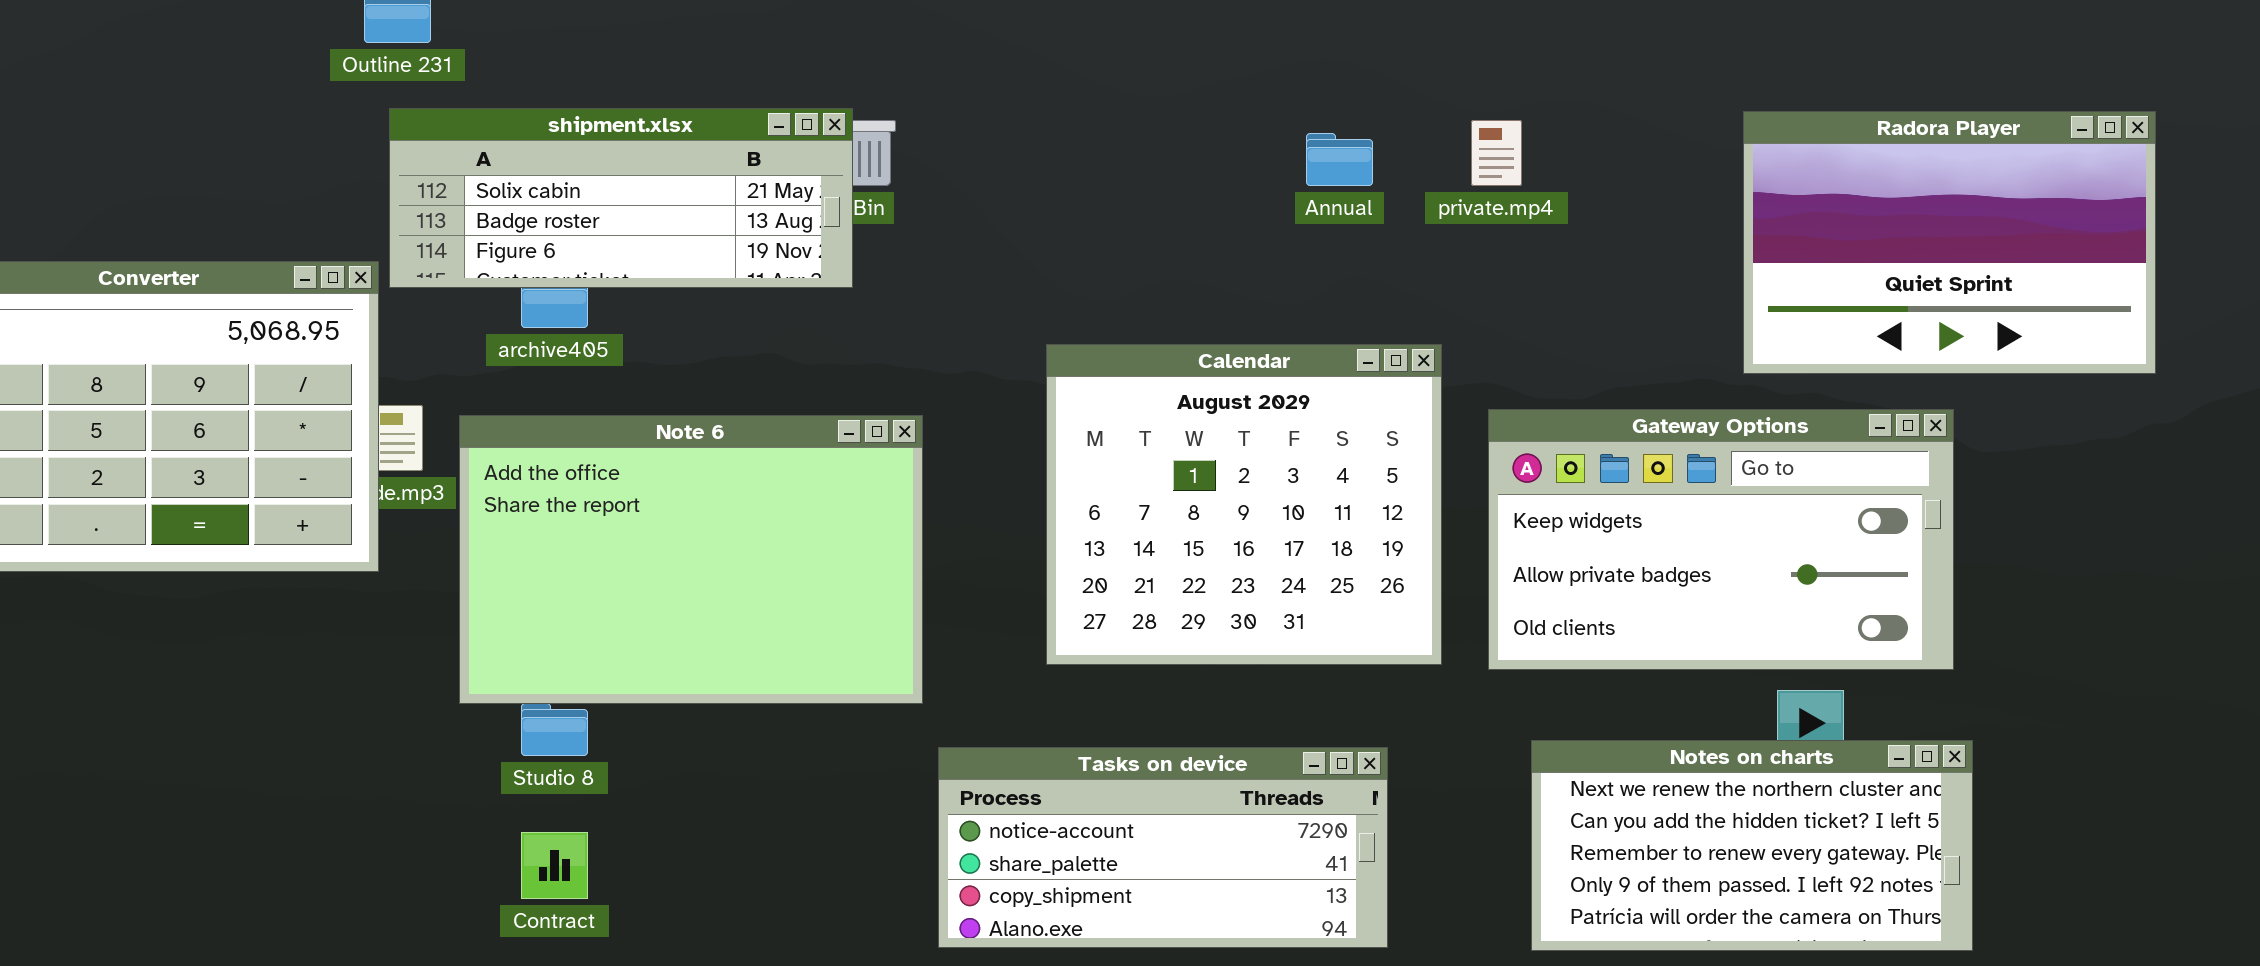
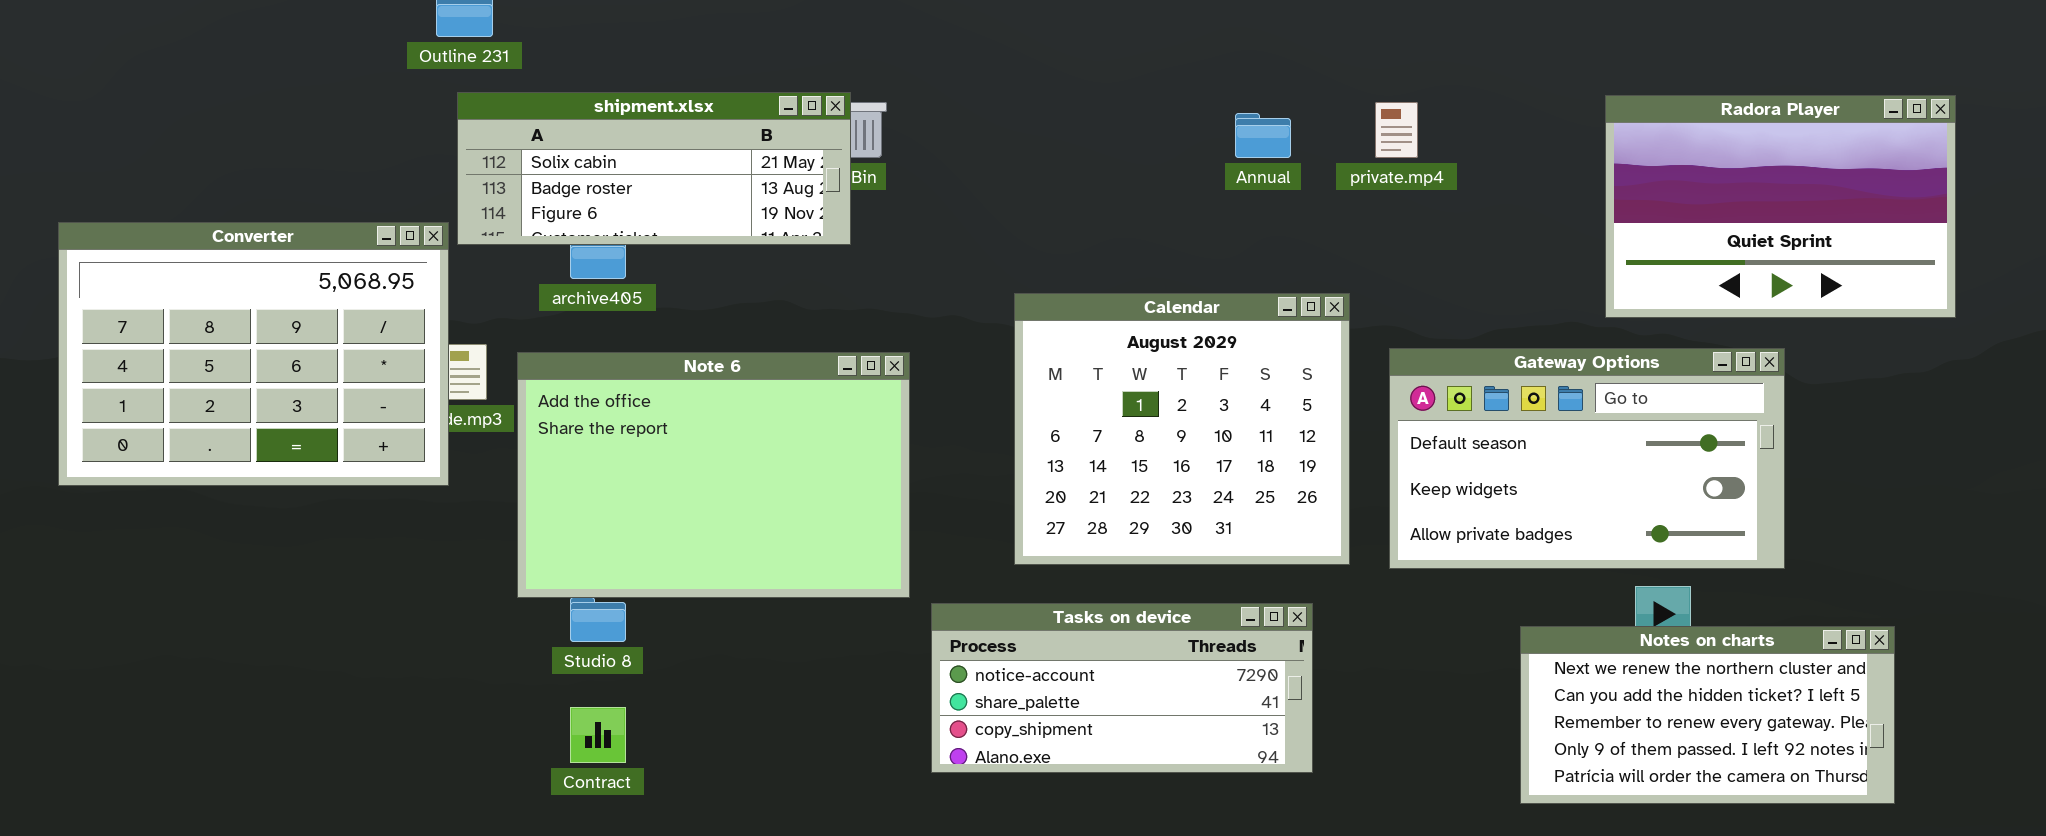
Gateway Options: [1488,409,1954,670] -> [1389,348,1785,569], scrolled up 1 row
Notes on charts: [1531,740,1973,951] -> [1520,626,1895,804], moved
Tasks on device: [938,747,1388,948] -> [931,603,1313,773], moved

